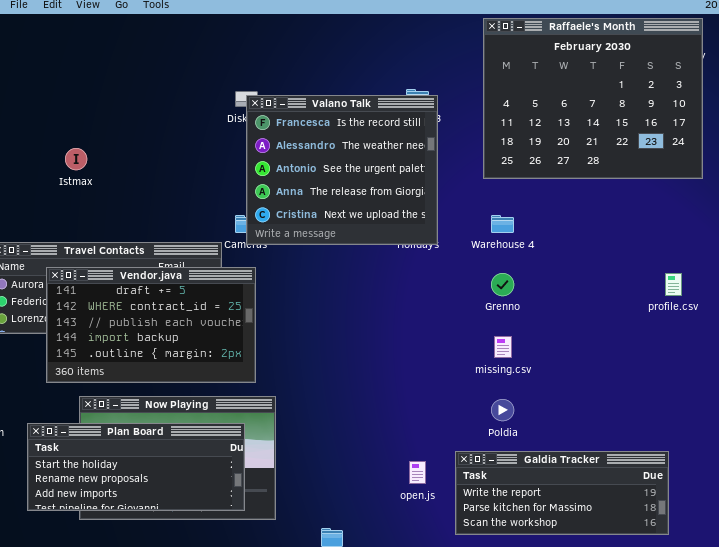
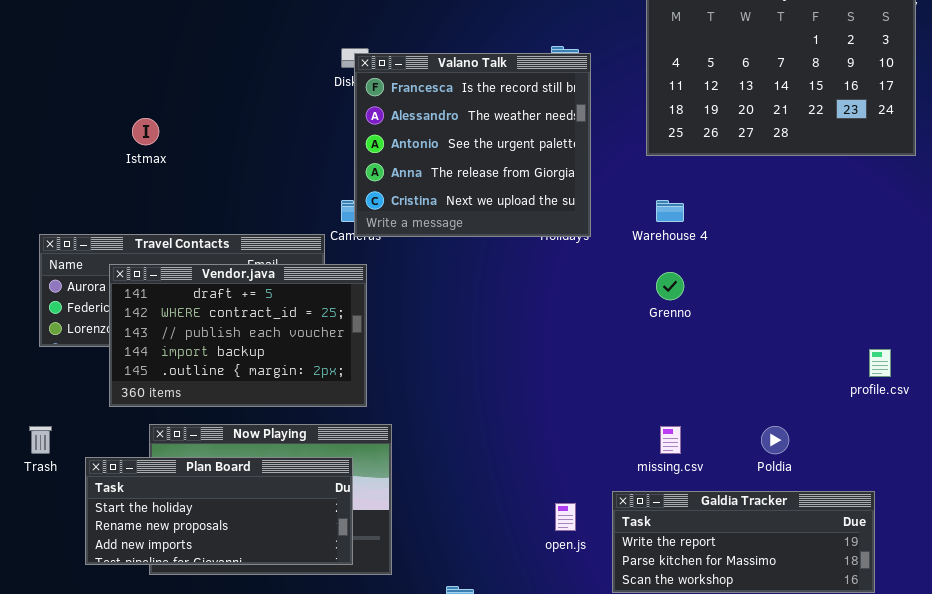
profile.csv: [665,273,682,296] -> [869,349,891,377], moved
missing.csv: [494,336,512,358] -> [660,426,681,454], moved
Poldia: [491,399,514,421] -> [761,426,789,454], moved

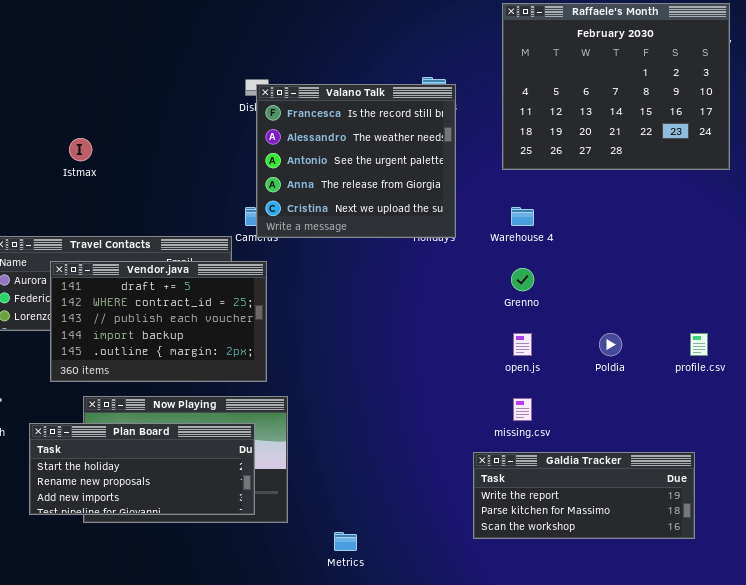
Poldia: [761,426,789,454] -> [599,333,622,356], moved
open.js: [555,503,576,531] -> [513,333,532,356], moved

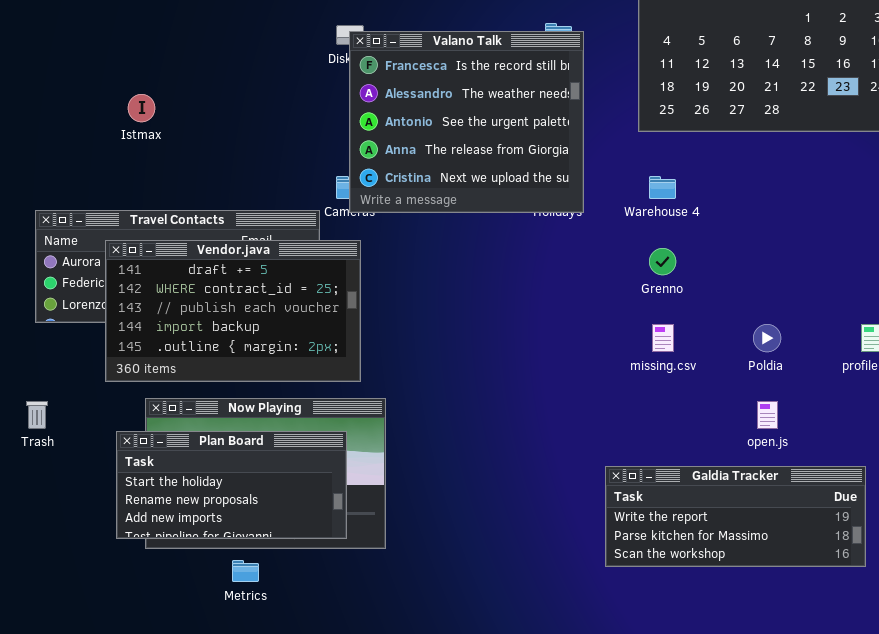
open.js: [513,333,532,356] -> [757,401,778,429], moved
missing.csv: [513,398,532,421] -> [652,324,674,352], moved
Plan Board: [29,423,255,515] -> [116,431,347,539], resized
Metrics: [334,532,357,551] -> [232,560,259,582], moved

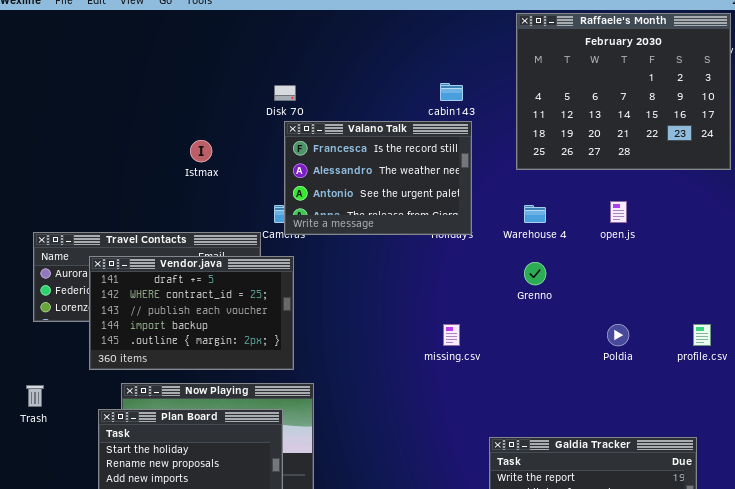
Valano Talk: [349,31,584,213] -> [284,121,472,235], resized
Istmax: [128,94,155,122] -> [190,140,212,162], moved
missing.csv: [652,324,674,352] -> [443,324,460,346], moved
open.js: [757,401,778,429] -> [610,201,627,223], moved

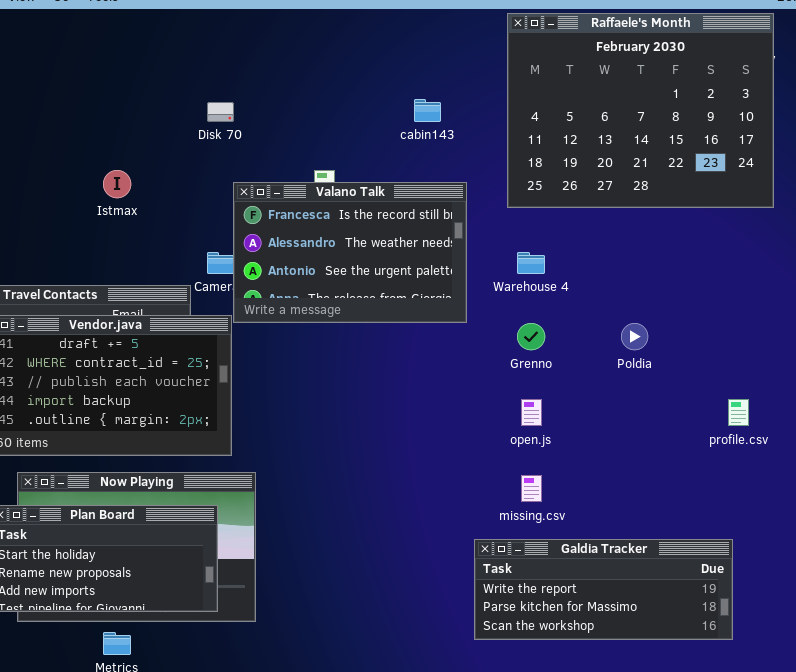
Valano Talk: [284,121,472,235] -> [233,182,467,323], moved
open.js: [610,201,627,223] -> [521,399,542,426], moved
missing.csv: [443,324,460,346] -> [521,475,542,502], moved
Poldia: [607,324,629,346] -> [621,323,648,350], moved

